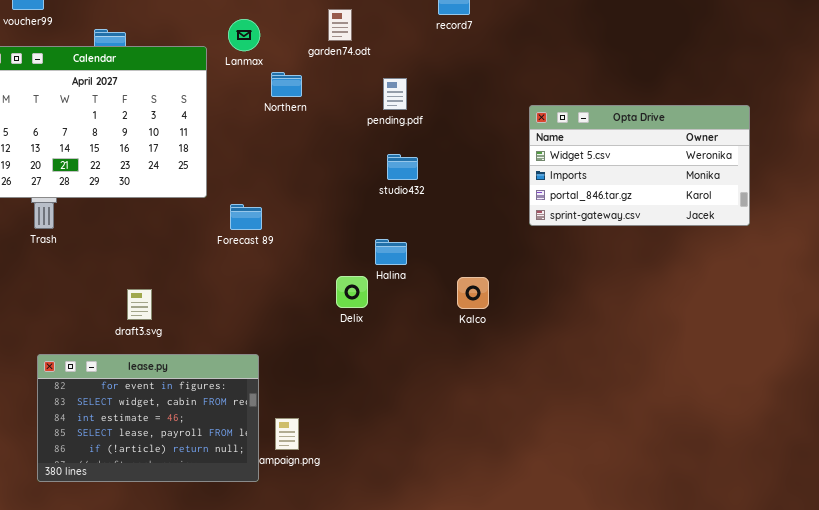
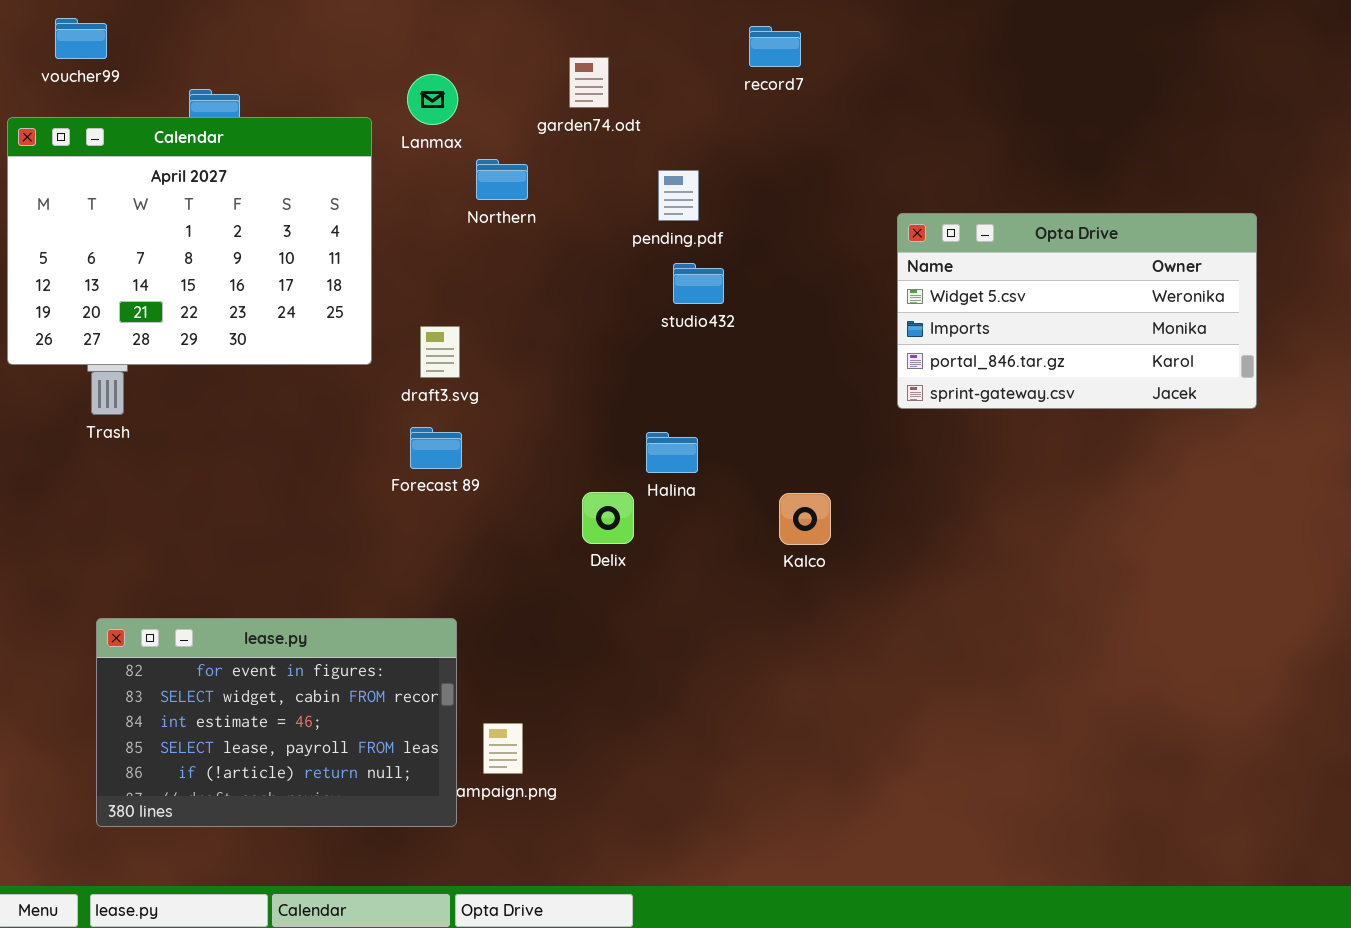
studio432: [387,154,418,180] -> [673,263,724,304], moved
Forecast 89: [230,204,262,230] -> [410,427,462,469], moved
draft3.svg: [127,289,152,320] -> [420,326,460,378], moved

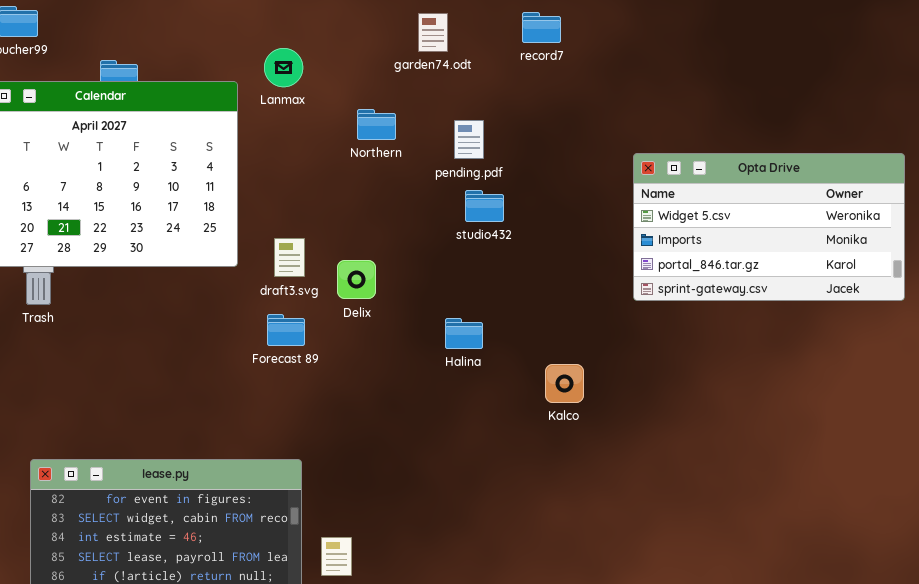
garden74.odt: [569,57,609,108] -> [418,13,448,52], moved
Northern: [476,159,528,200] -> [357,109,396,140], moved
Delix: [582,492,634,544] -> [337,260,376,299], moved

